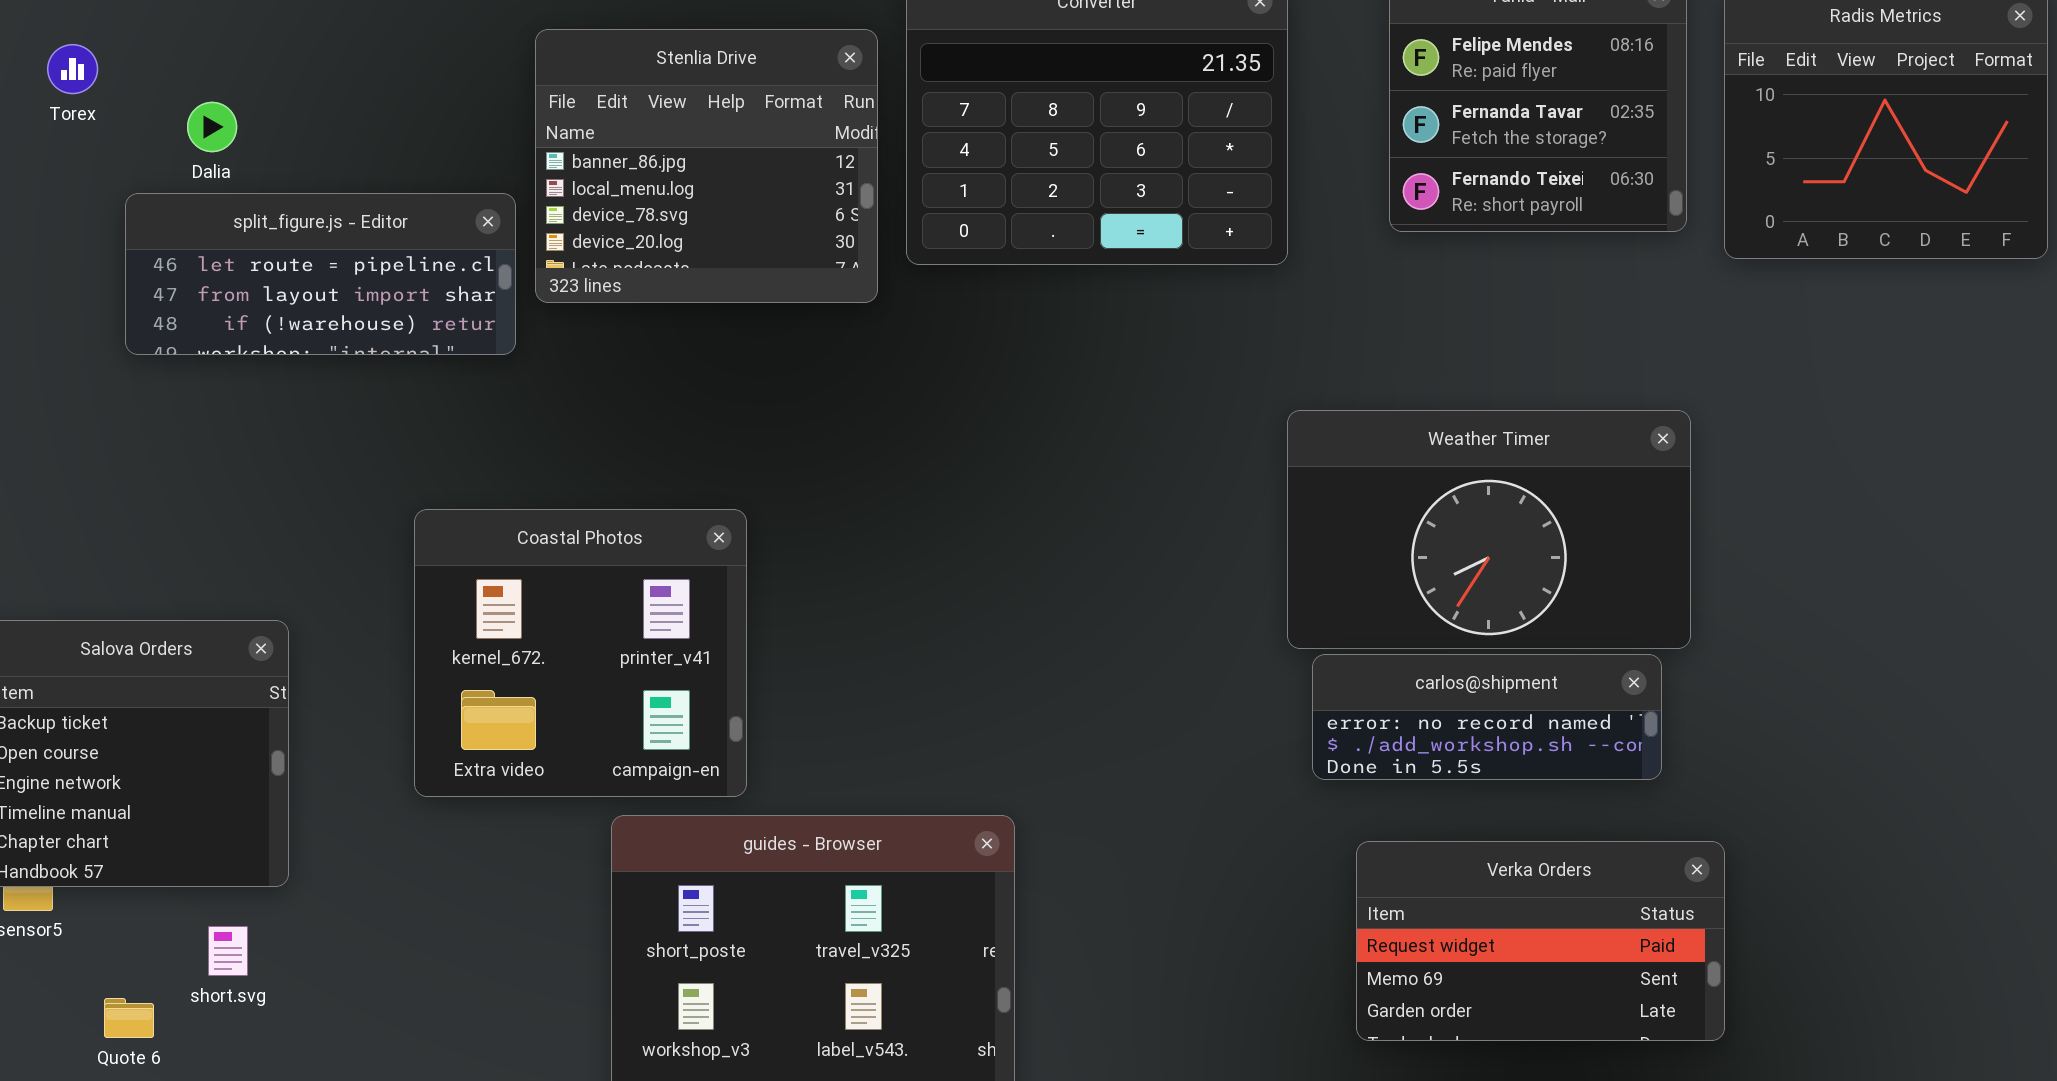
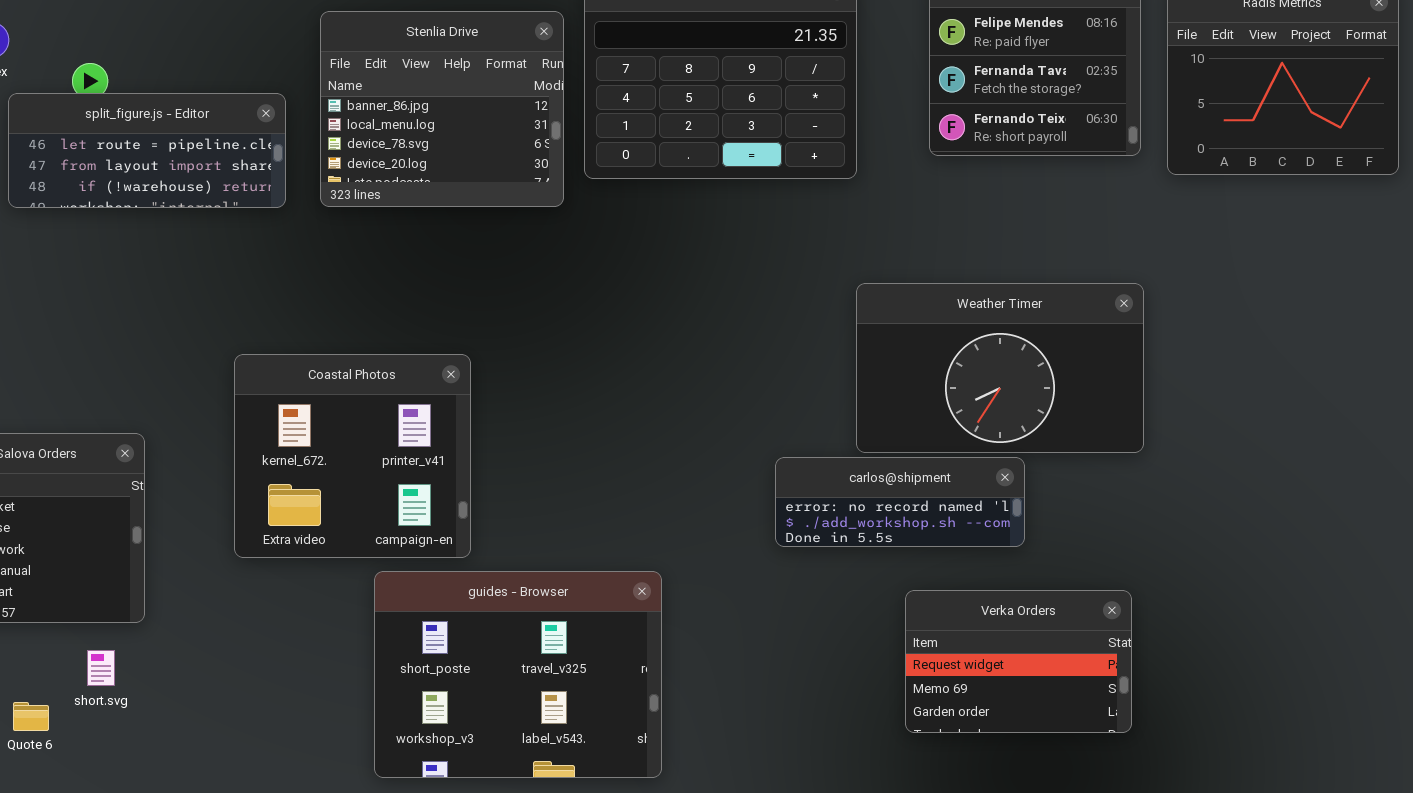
split_figure.js - Editor: [125,193,516,355] -> [8,93,286,208], moved
carlos@shipment: [1312,654,1662,780] -> [775,457,1025,547], moved
Verka Orders: [1356,841,1725,1041] -> [905,590,1132,733], resized

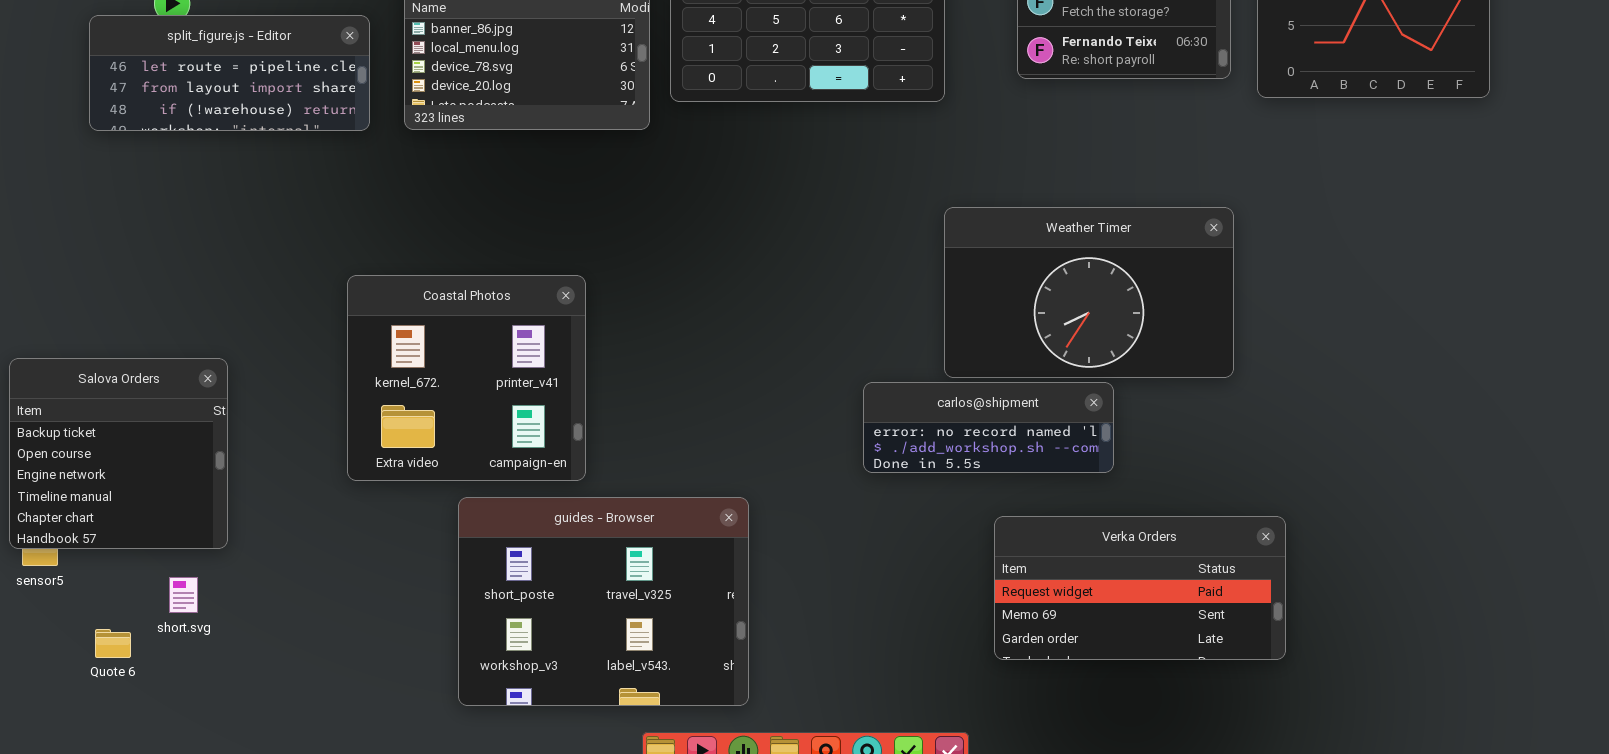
Coastal Photos: [234,354,471,558] -> [347,275,586,481], moved
Verka Orders: [905,590,1132,733] -> [994,516,1286,660], resized

